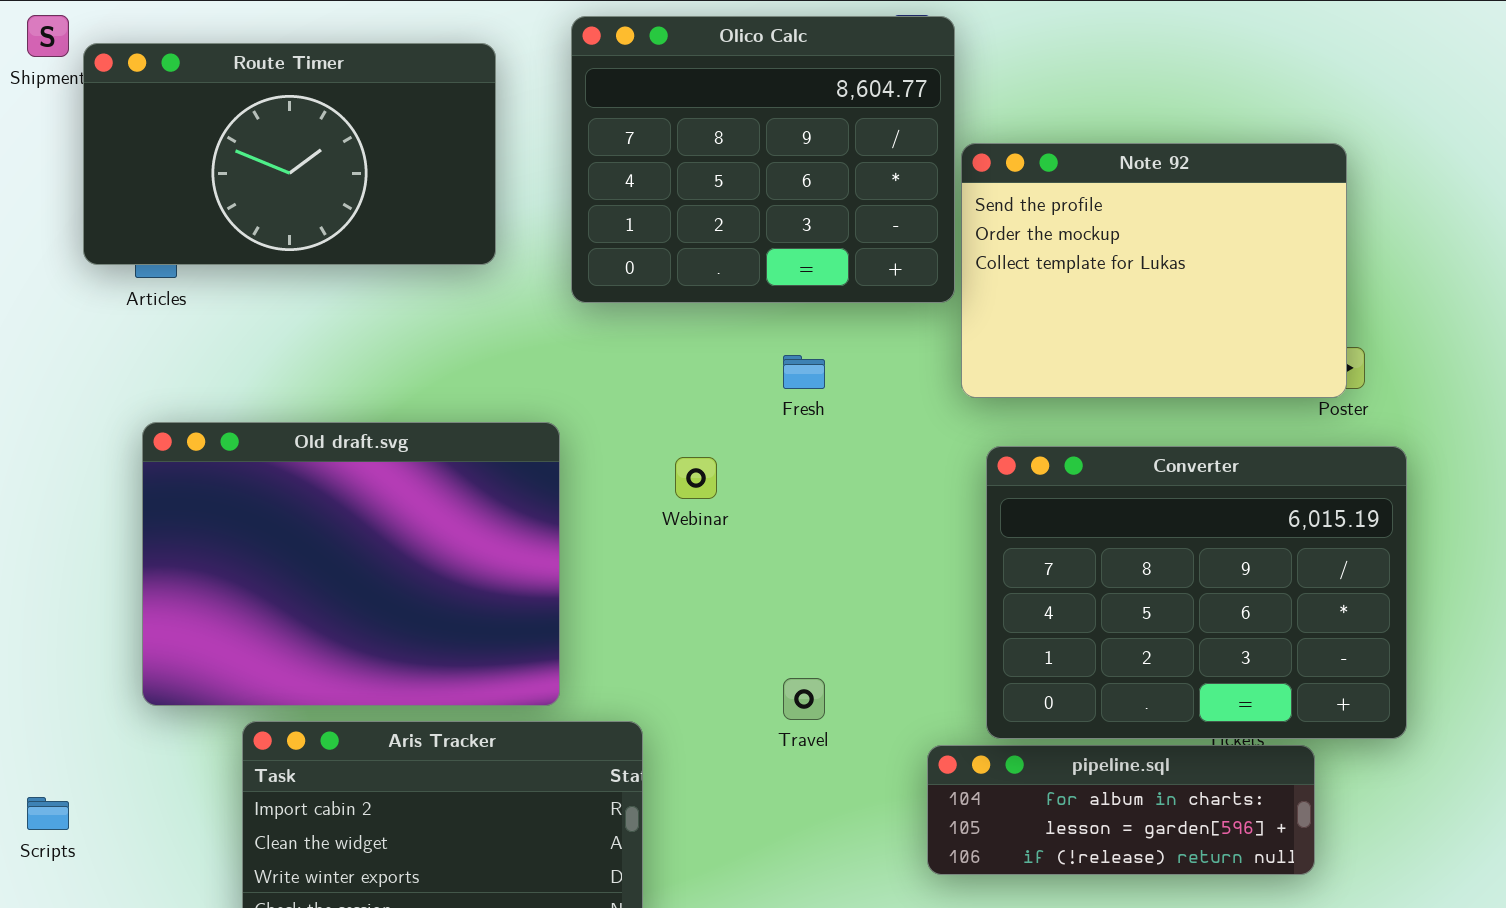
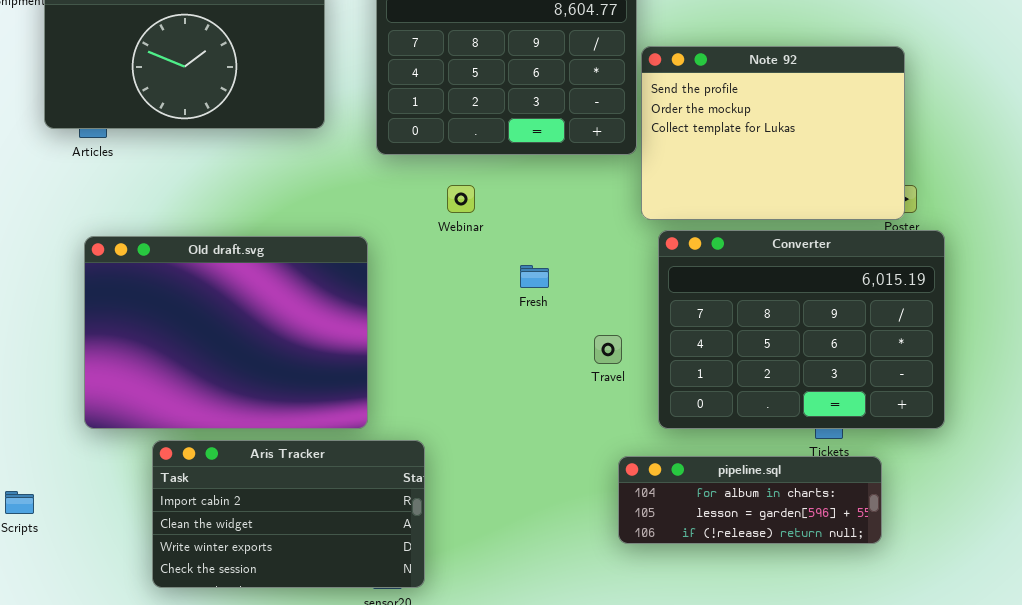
Fresh: [783,355,825,389] -> [520,265,549,288], moved
Converter: [986,446,1407,739] -> [658,230,945,429], moved
Webinar: [675,457,717,499] -> [447,185,475,213], moved
Travel: [783,678,825,720] -> [594,335,622,364], moved

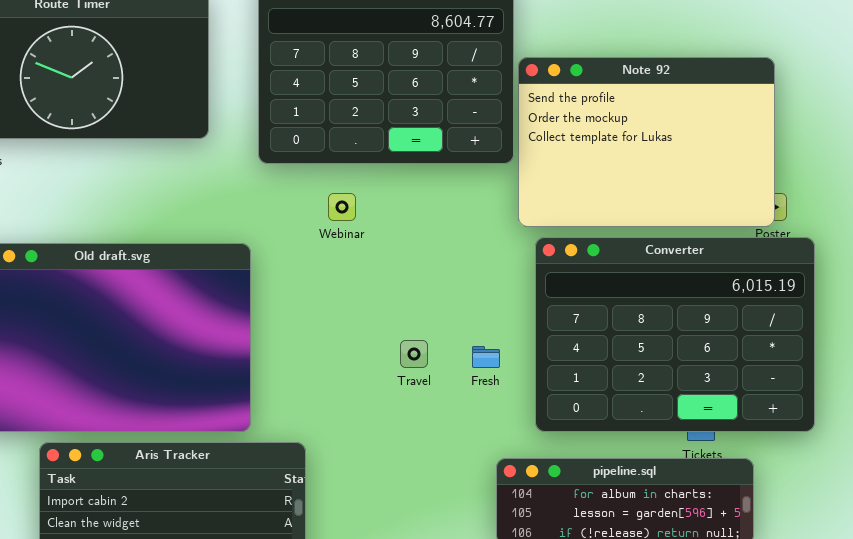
Fresh: [520,265,549,288] -> [472,346,500,368], moved
Travel: [594,335,622,364] -> [400,340,428,368], moved

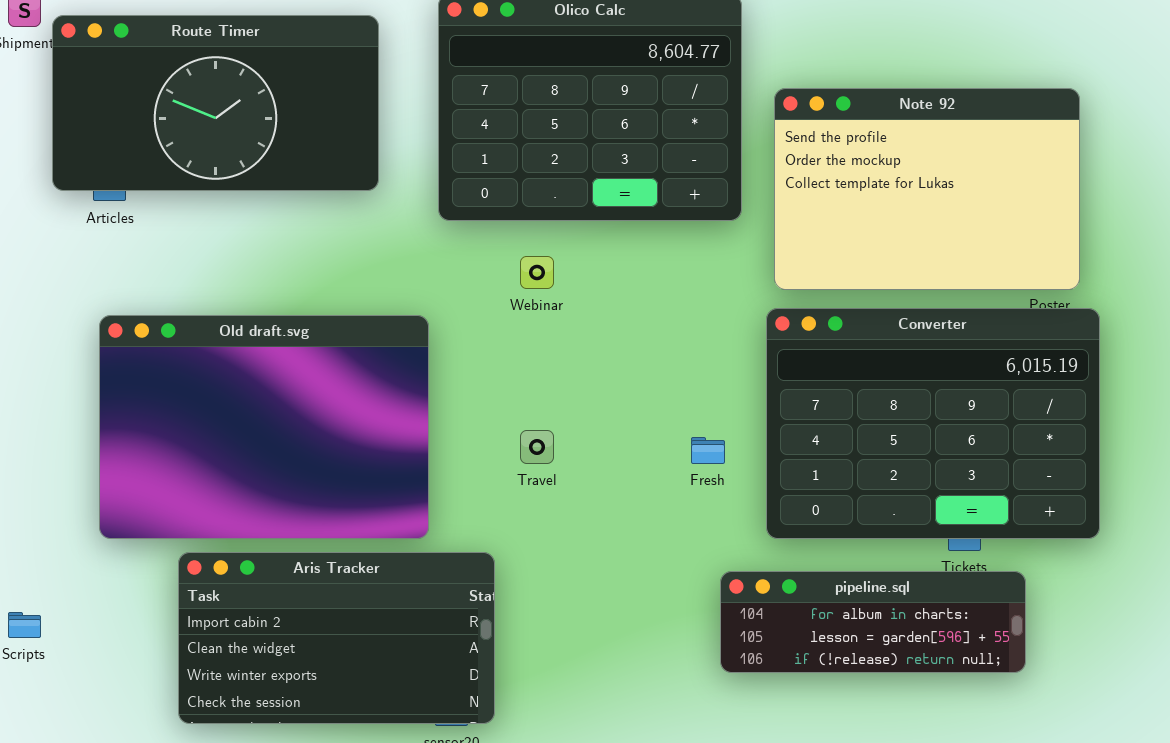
Note 92: [518,57,775,227] -> [774,88,1080,290], moved
Travel: [400,340,428,368] -> [520,430,554,464], moved

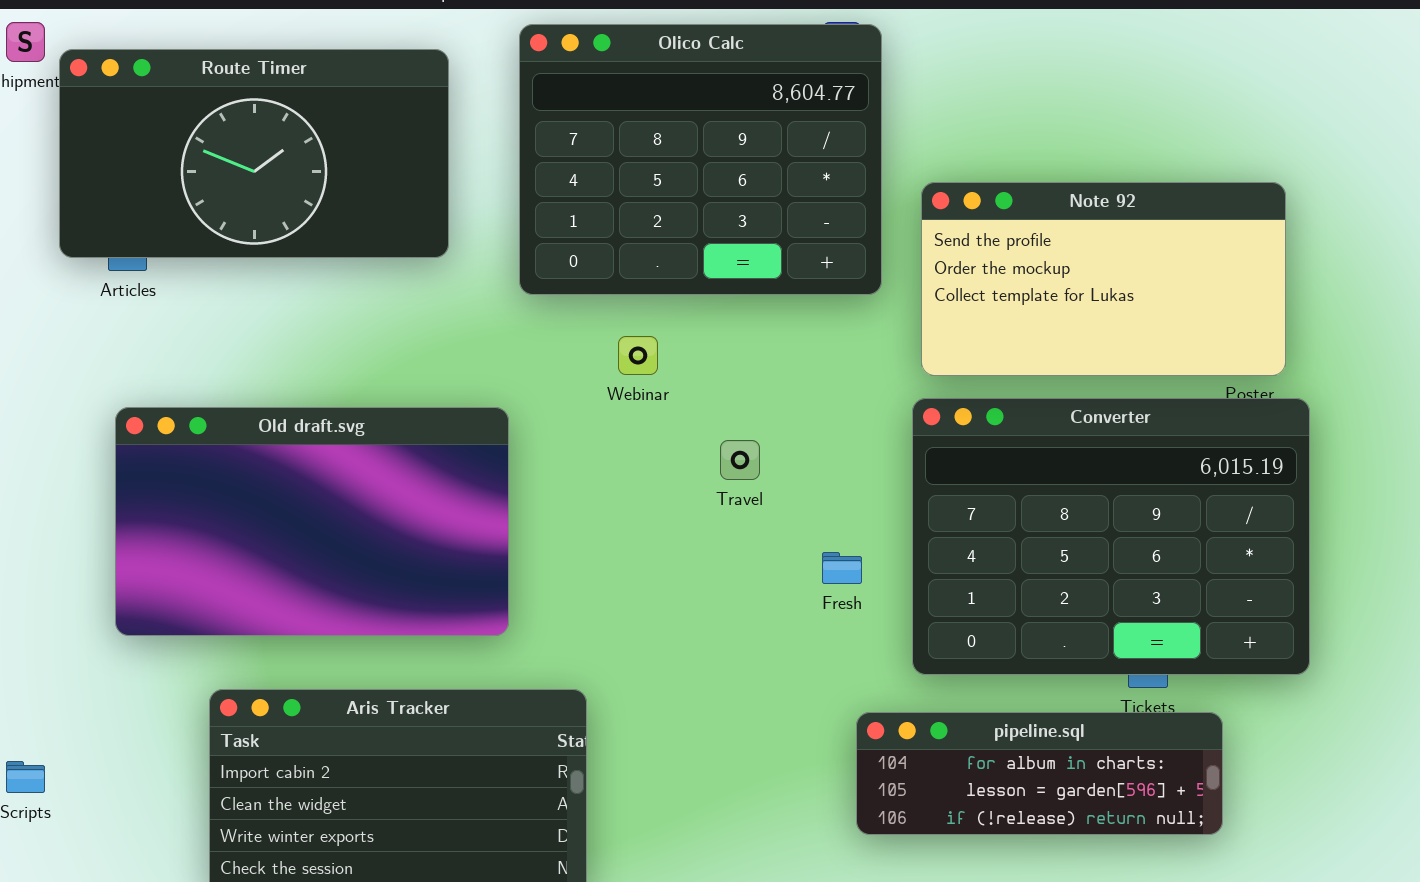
Note 92: [774,88,1080,290] -> [921,182,1286,376], resized
Old draft.svg: [99,315,429,539] -> [115,407,509,636], resized
Travel: [520,430,554,464] -> [720,440,760,480], moved

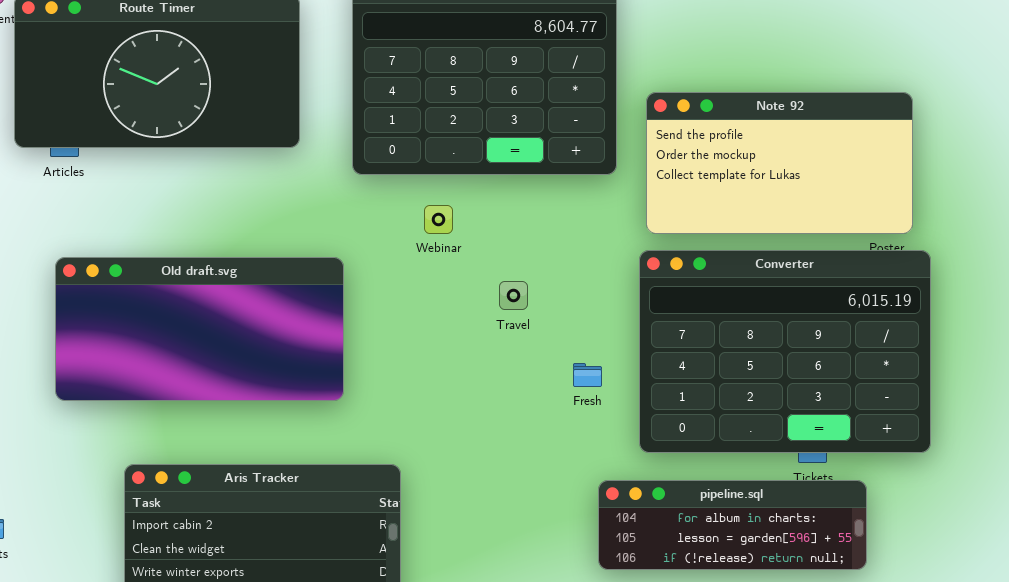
Old draft.svg: [115,407,509,636] -> [55,257,344,401], resized

